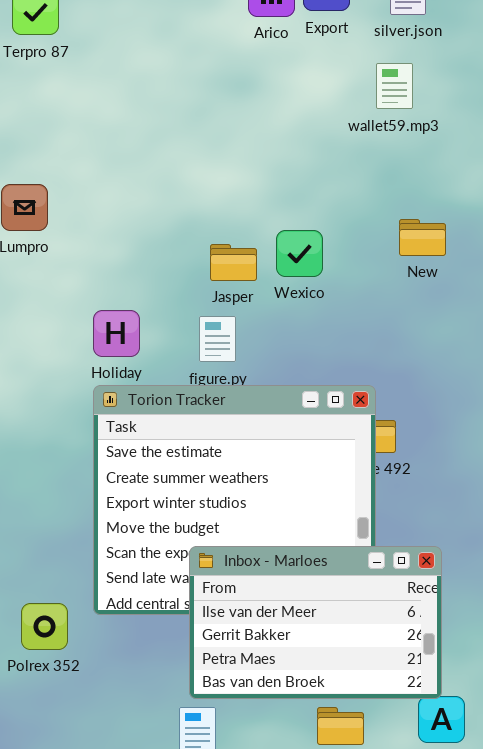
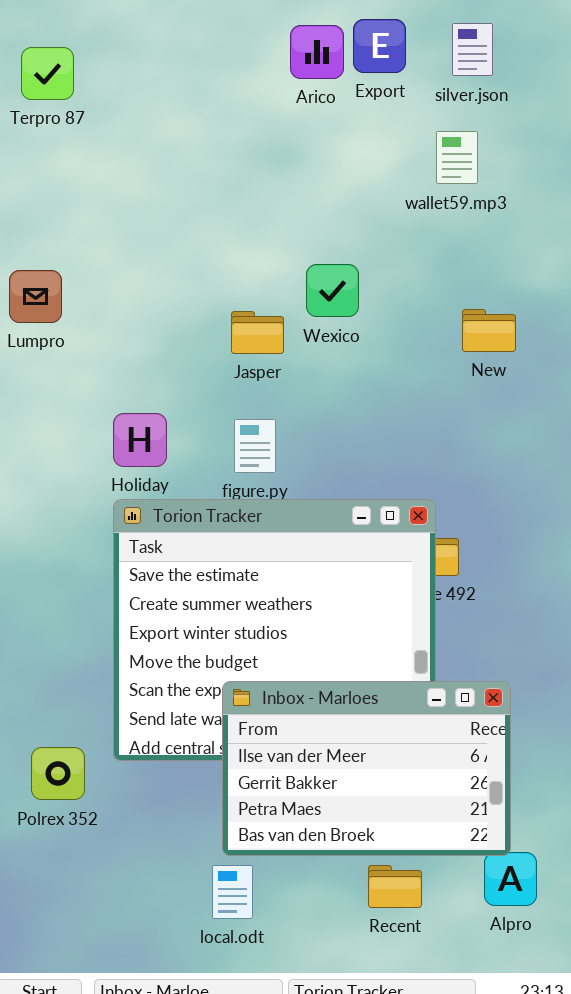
Wexico: [276,230,323,277] -> [306,264,359,317], moved
Jasper: [210,244,257,281] -> [231,311,284,354], moved

